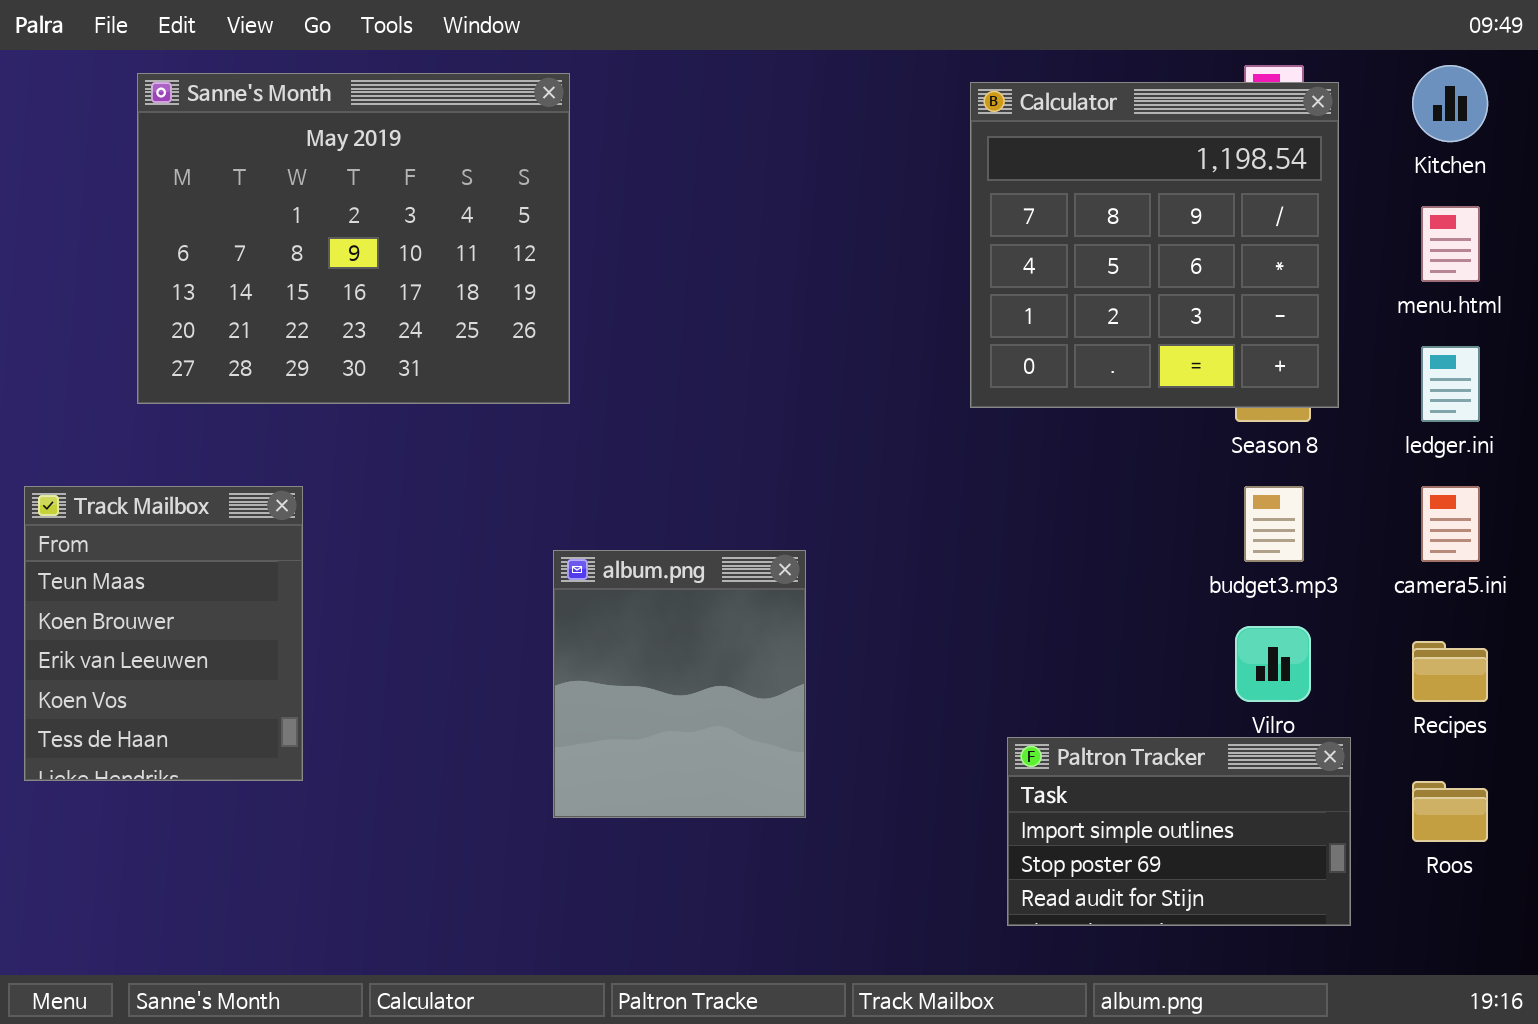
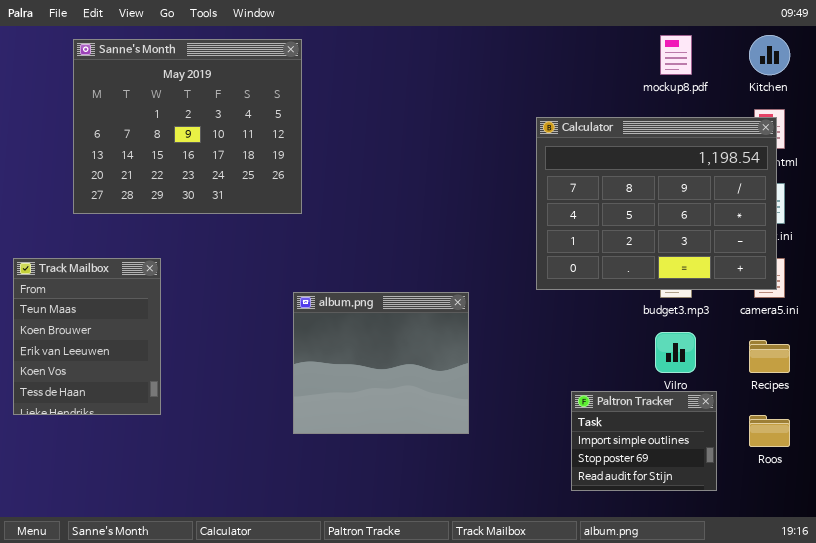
Calculator: [970,82,1339,408] -> [536,117,777,290], moved, resized
album.png: [553,550,806,818] -> [293,292,469,434], resized
Paltron Tracker: [1007,737,1351,926] -> [571,391,717,491], resized

